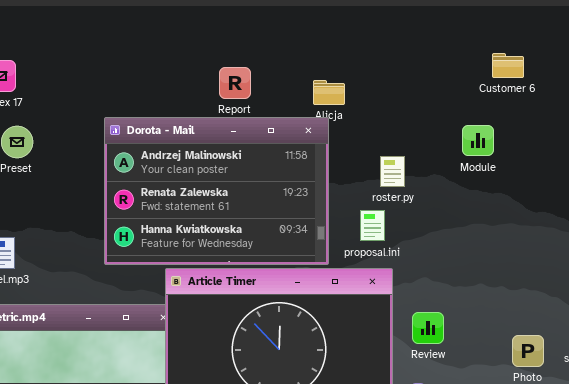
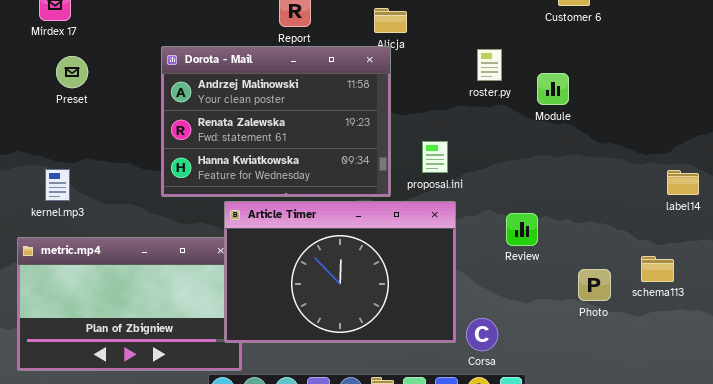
Module: [462,125,494,156] -> [537,73,569,105], moved
roster.py: [380,156,405,187] -> [477,49,502,81], moved
Review: [412,312,444,344] -> [506,213,538,246], moved

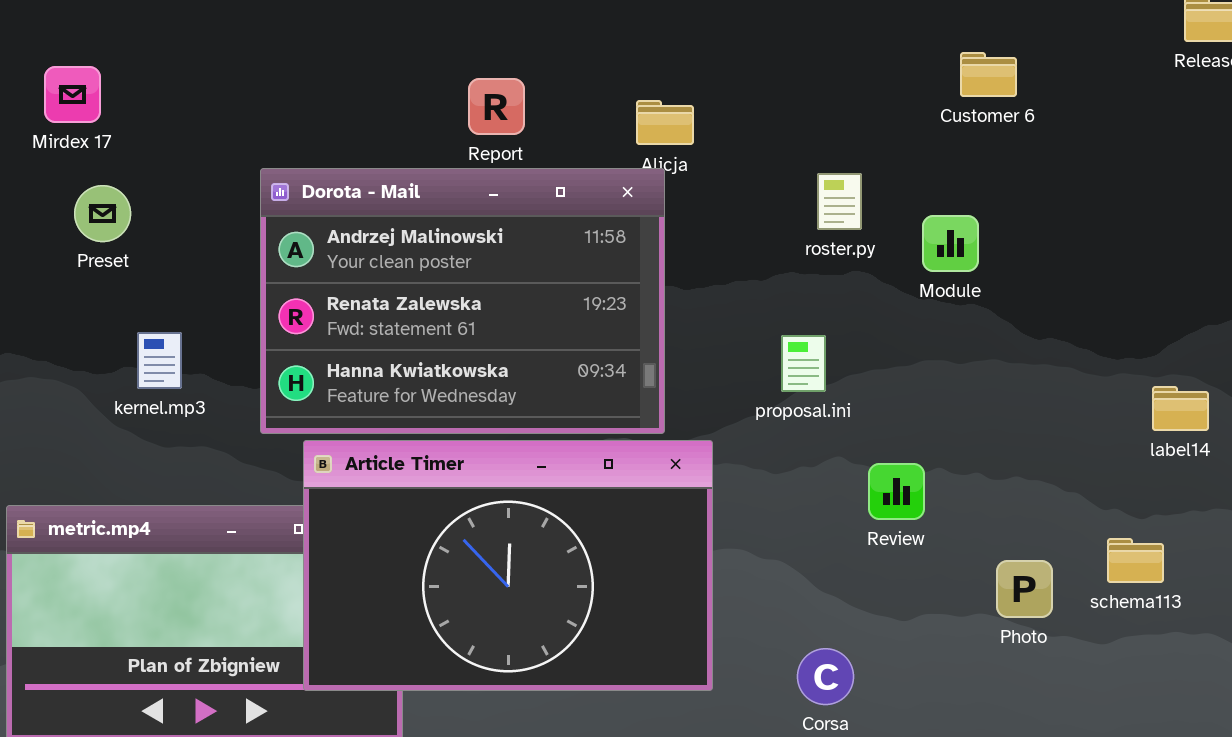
proposal.ini: [422,141,448,173] -> [781,335,826,392], moved
kernel.mp3: [45,169,70,201] -> [137,332,182,389], moved
Article Timer: [224,201,456,343] -> [303,440,713,691], moved

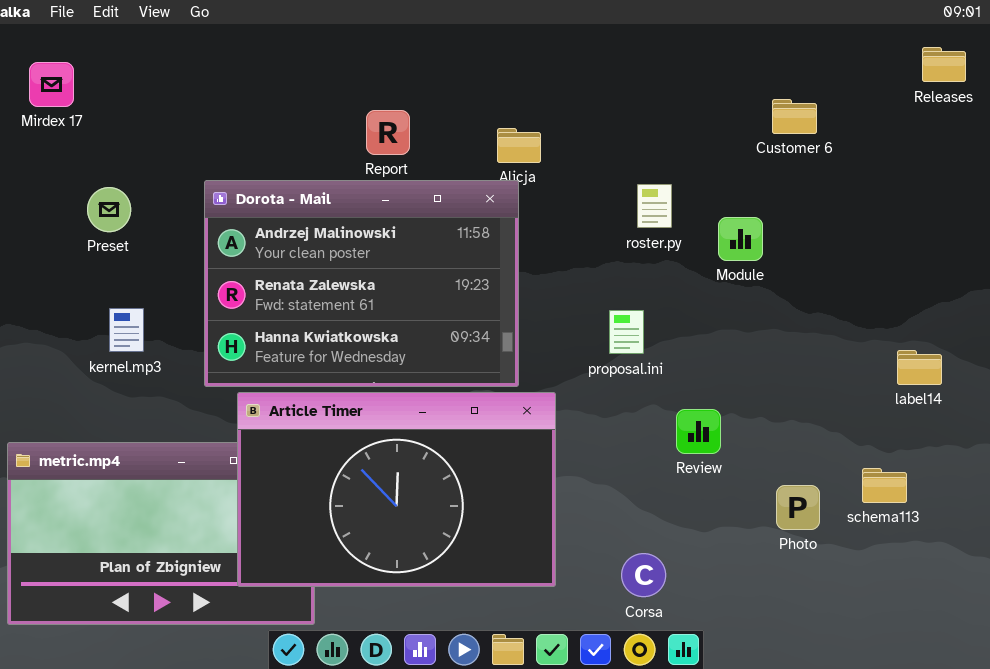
Customer 6: [960,52,1017,97] -> [772,99,817,134], moved
Mirdex 17: [44,66,101,123] -> [29,62,74,107], moved
Preset: [74,185,131,242] -> [87,187,131,232], moved

